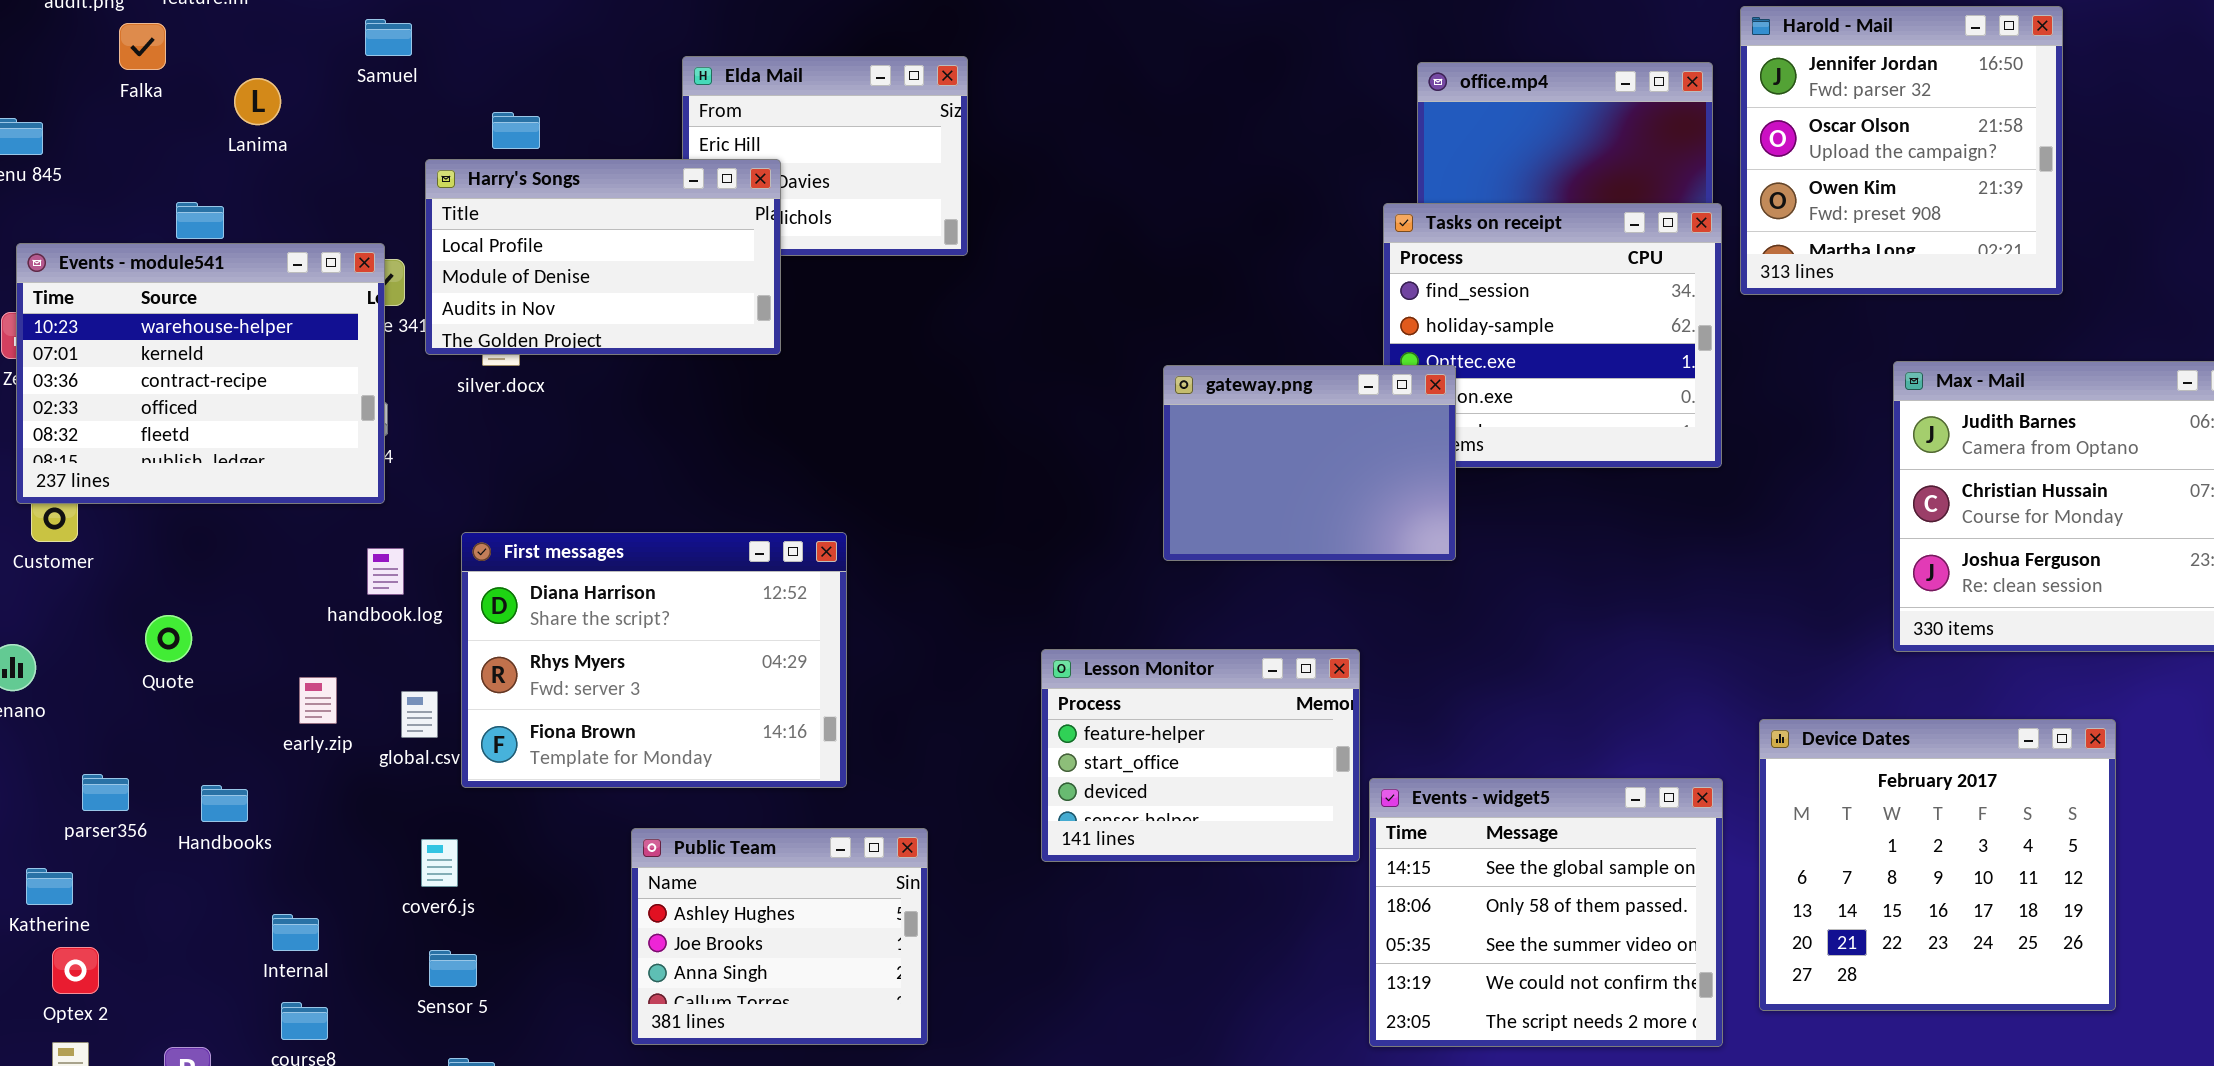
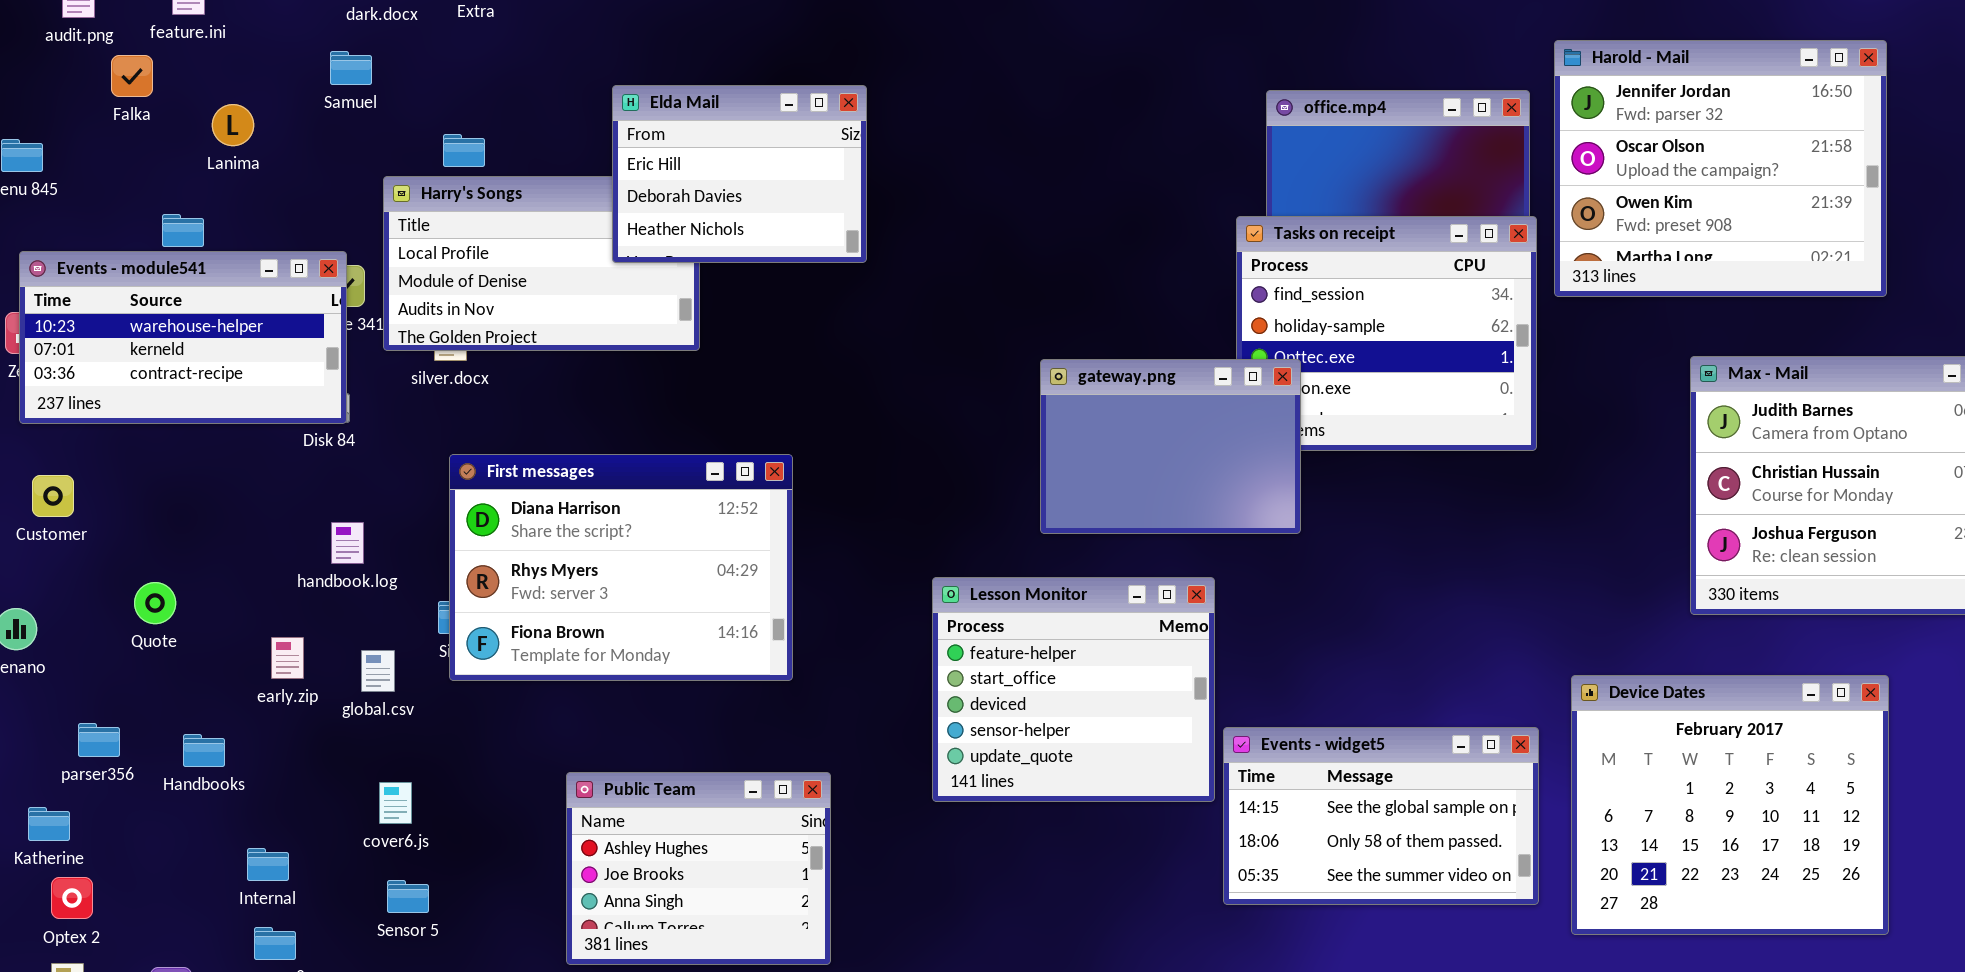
Harold - Mail: [1740,6,2063,295] -> [1554,40,1887,297], resized
Elda Mail: [682,56,968,256] -> [612,85,867,263], raised
Events - module541: [16,243,385,504] -> [19,251,347,424], resized
First messages: [461,532,847,788] -> [449,454,793,681], moved
Lesson Monitor: [1041,649,1360,862] -> [932,577,1215,802], resized
Events - widget5: [1369,778,1723,1047] -> [1223,727,1539,905], resized

